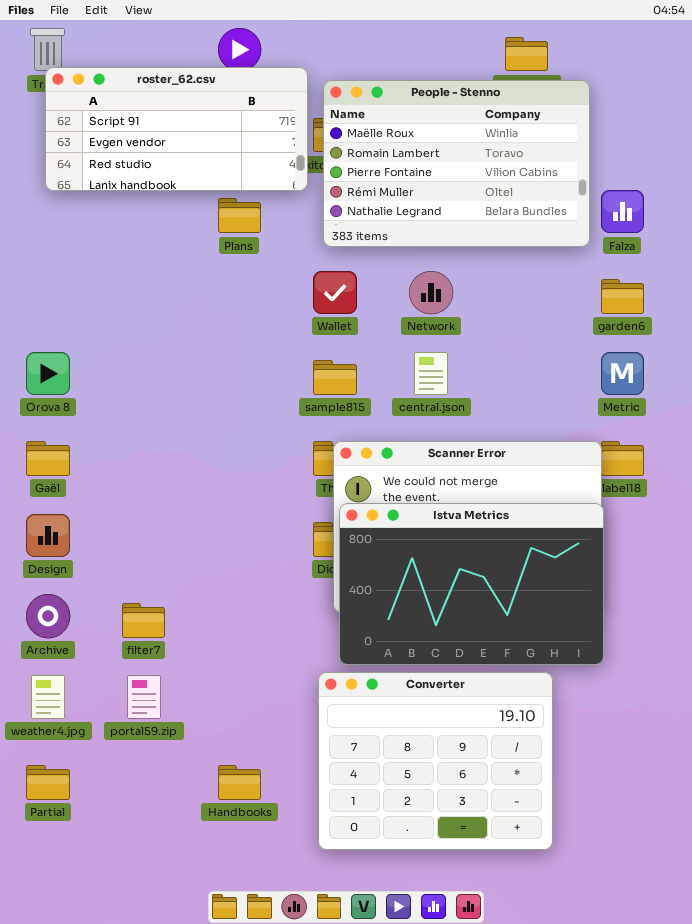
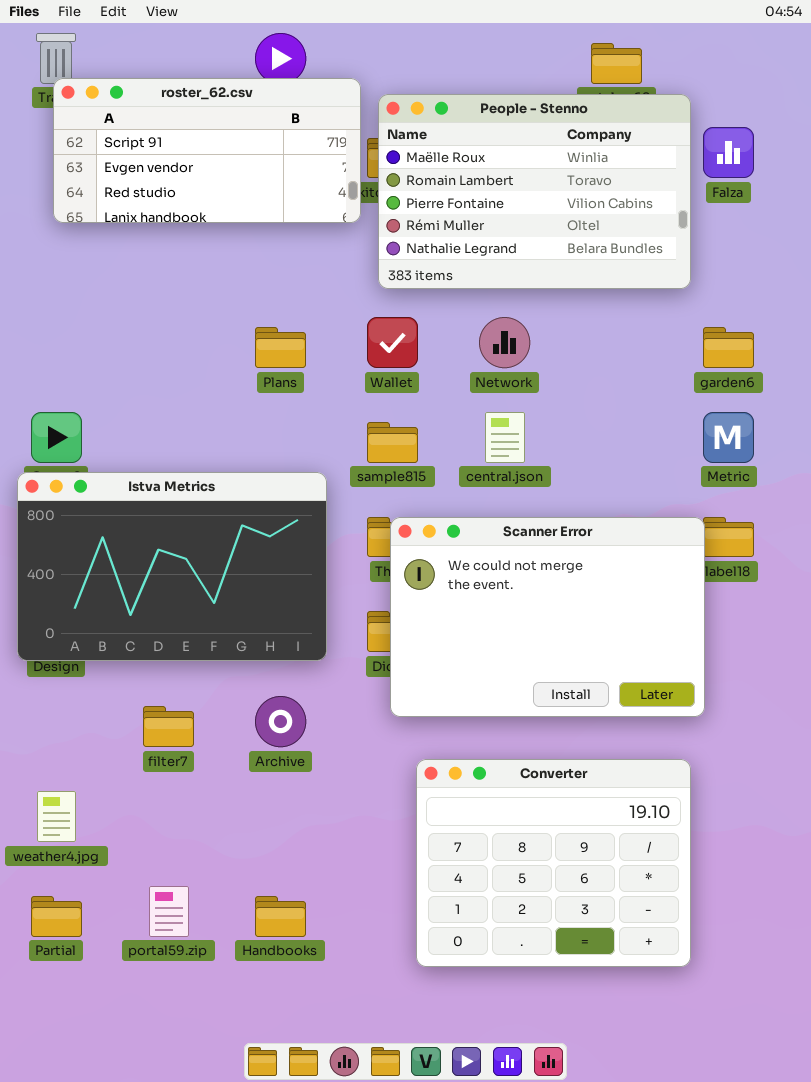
Falza: [601,190,644,233] -> [703,127,754,178], moved
Plans: [218,198,261,233] -> [255,327,306,368], moved
Istva Metrics: [339,503,604,665] -> [17,472,327,661], moved
Archive: [26,594,70,638] -> [255,696,306,747], moved
Converter: [318,672,553,850] -> [416,759,691,967], moved
portal59.zip: [127,675,161,719] -> [149,886,189,937], moved

